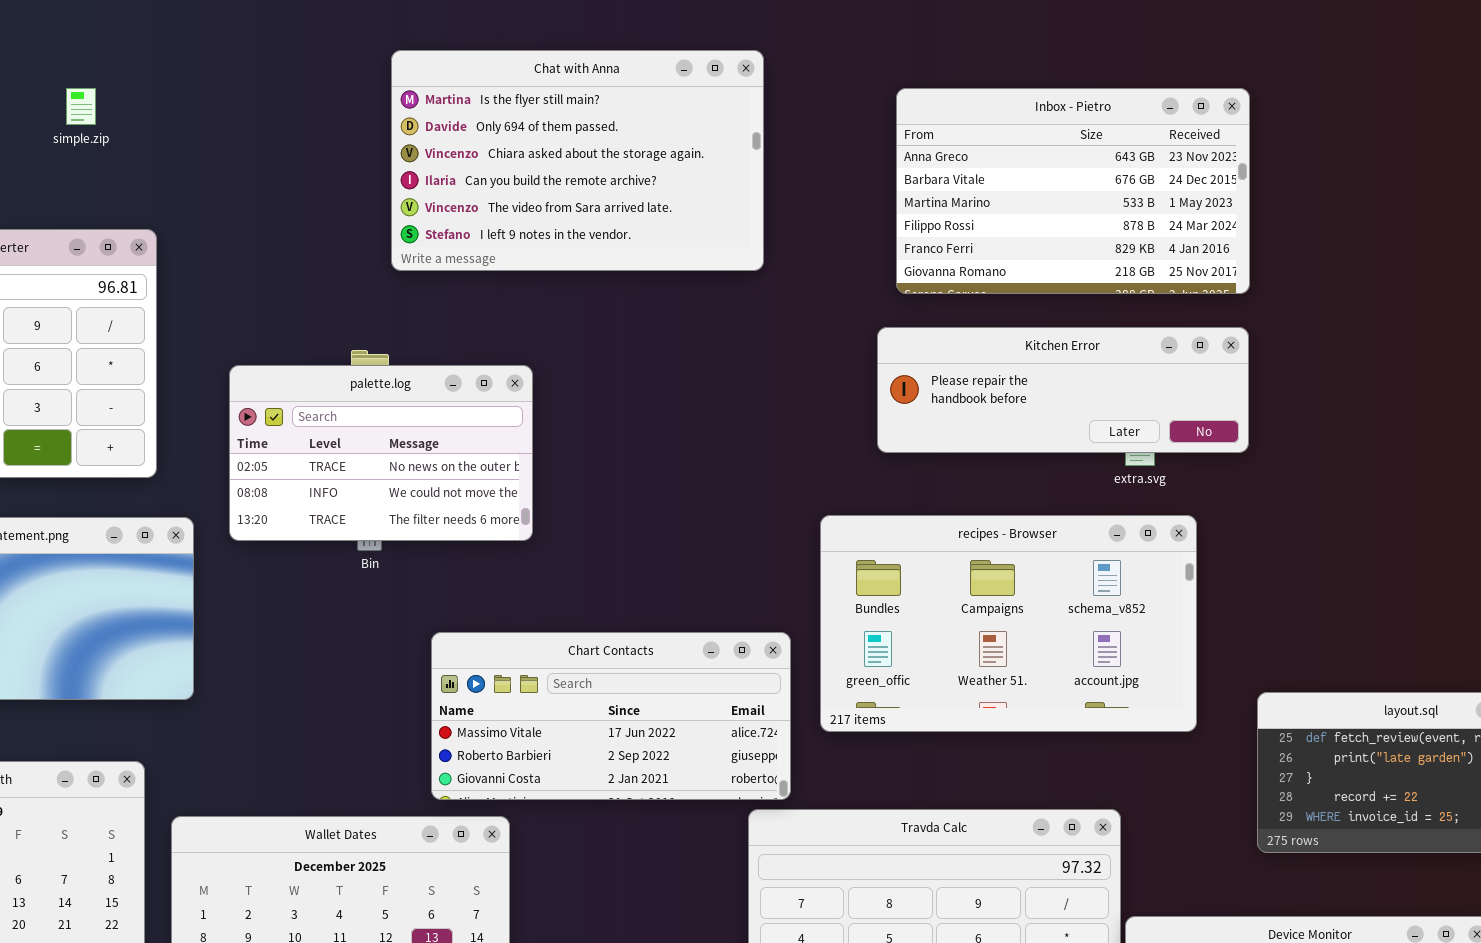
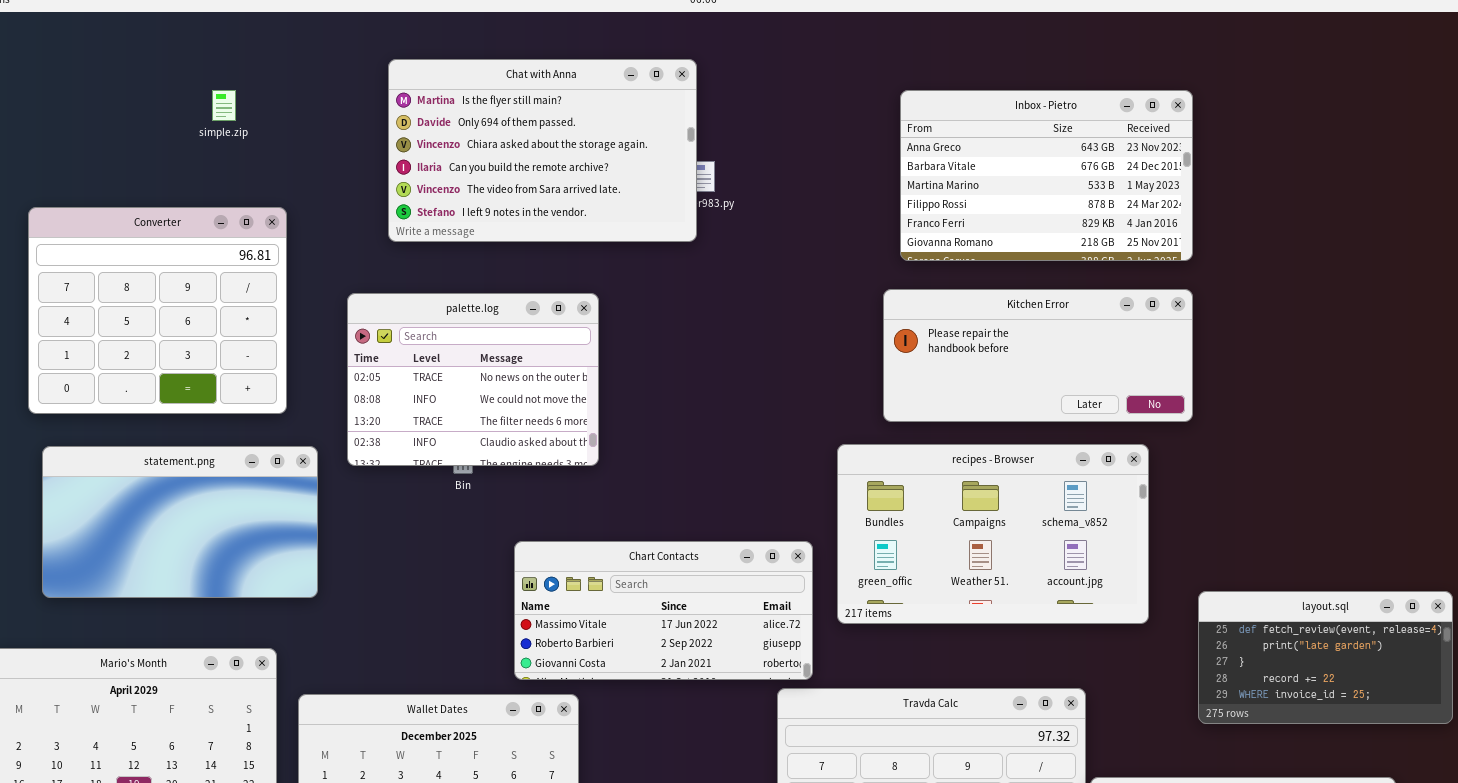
Chat with Anna: [391,50,764,271] -> [388,59,697,242], moved
Kitchen Error: [877,327,1249,453] -> [883,289,1193,422], resized
palette.log: [229,365,533,541] -> [347,293,599,466], resized

